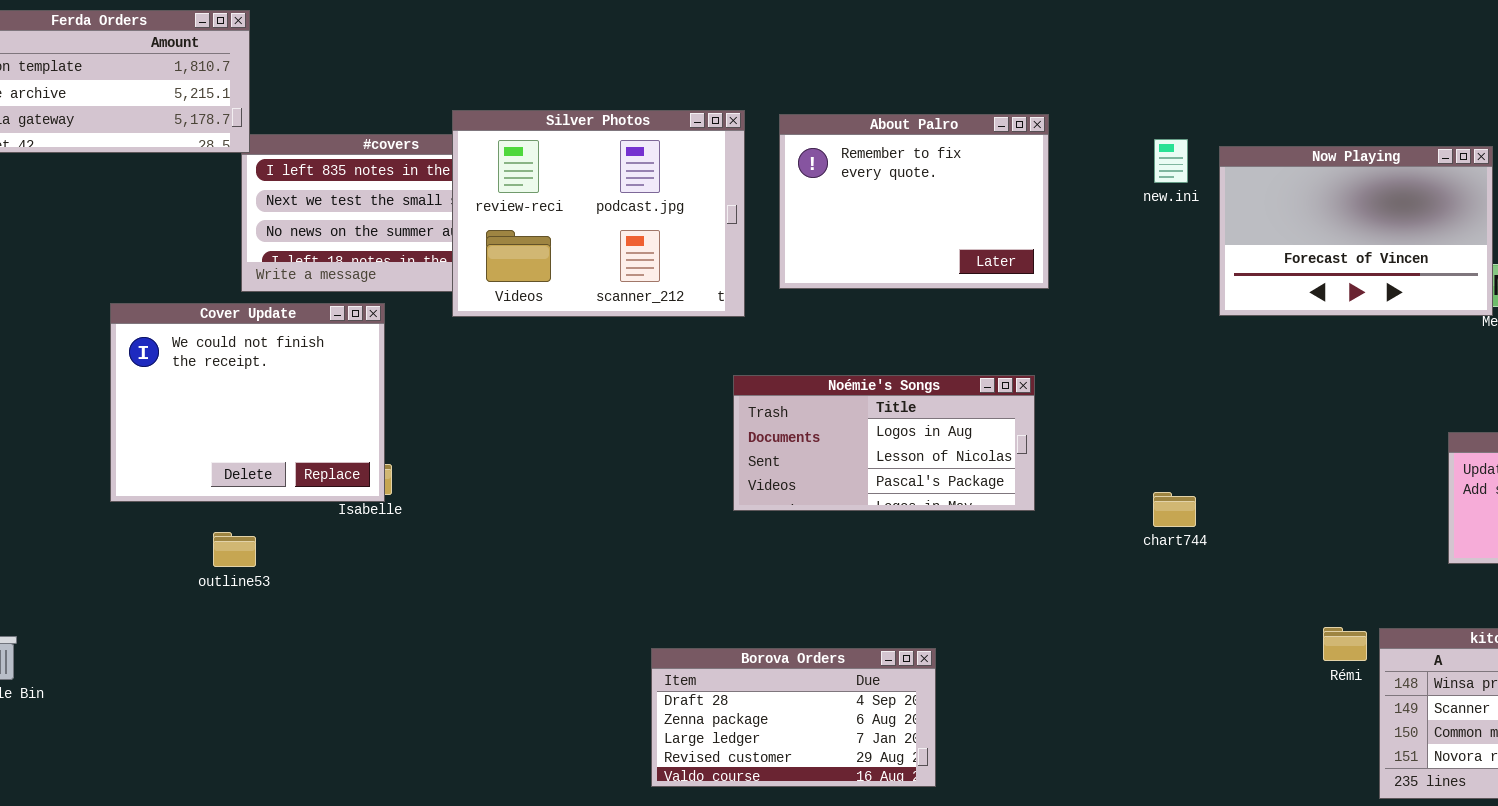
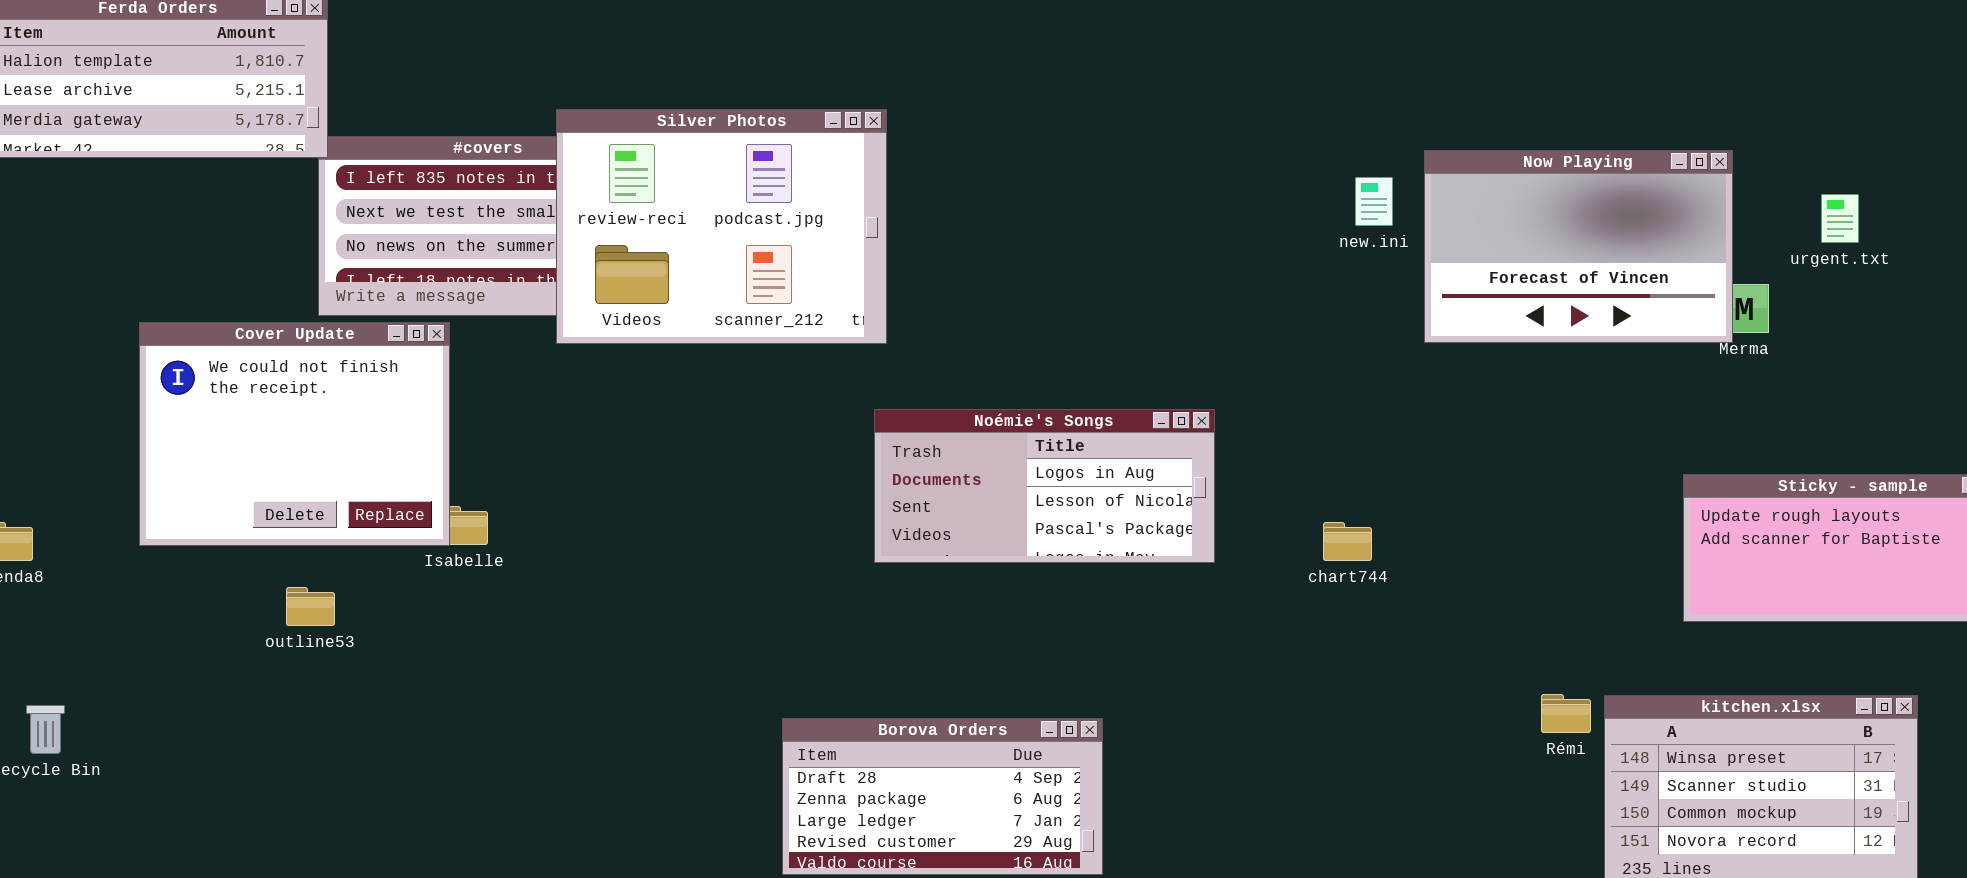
About Palro: [779,114,1049,289] -> none, closed
new.ini: [1154,139,1188,183] -> [1355,177,1393,226], moved
Cover Update: [110,303,385,502] -> [139,322,450,546], moved
chart744: [1153,492,1196,527] -> [1323,522,1372,561], moved

